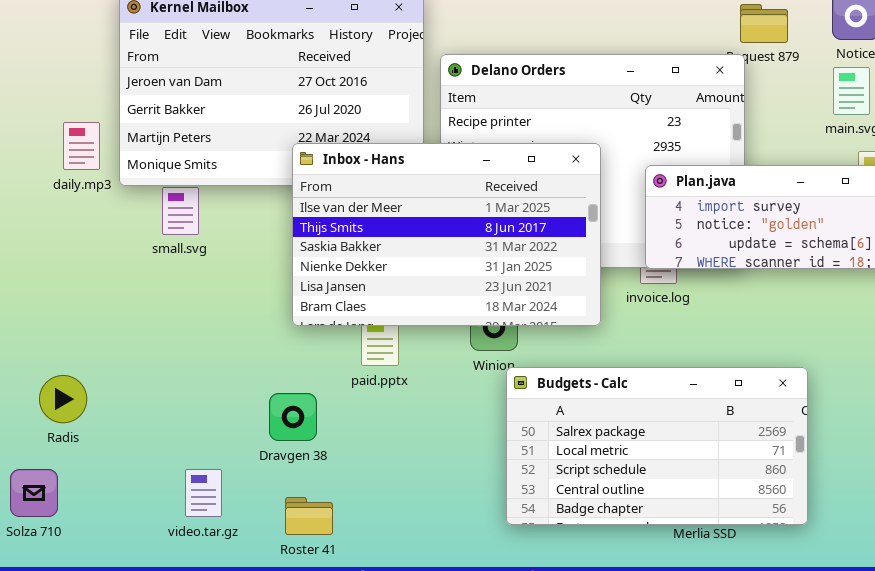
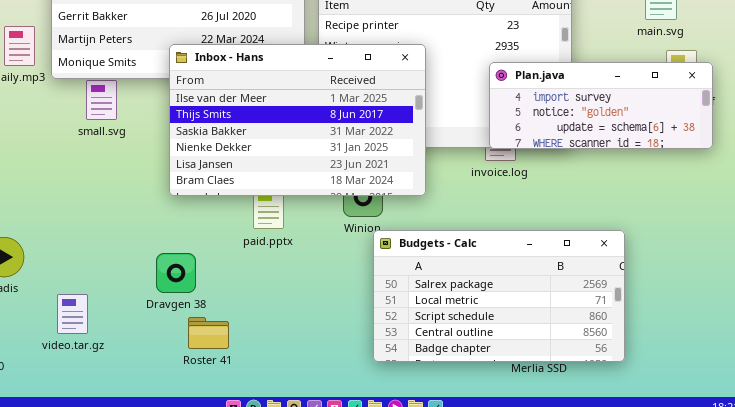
Inbox - Hans: [292,143,601,326] -> [169,44,426,196], moved
Dravgen 38: [269,393,317,441] -> [156,253,196,293], moved
video.tar.gz: [185,469,222,517] -> [57,294,88,334], moved
Roster 41: [285,497,333,535] -> [188,317,229,349], moved

